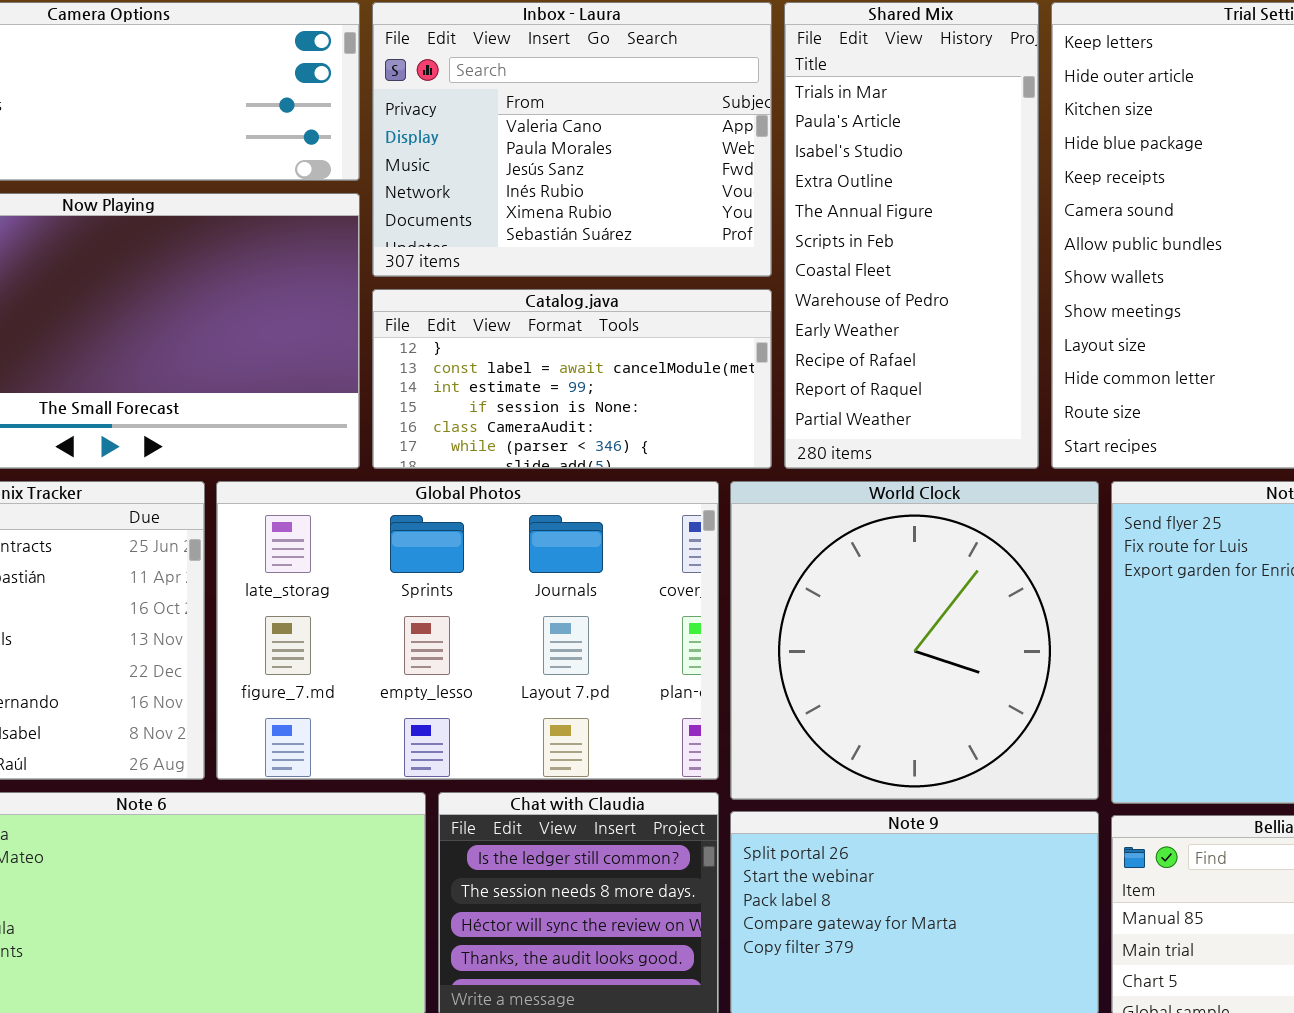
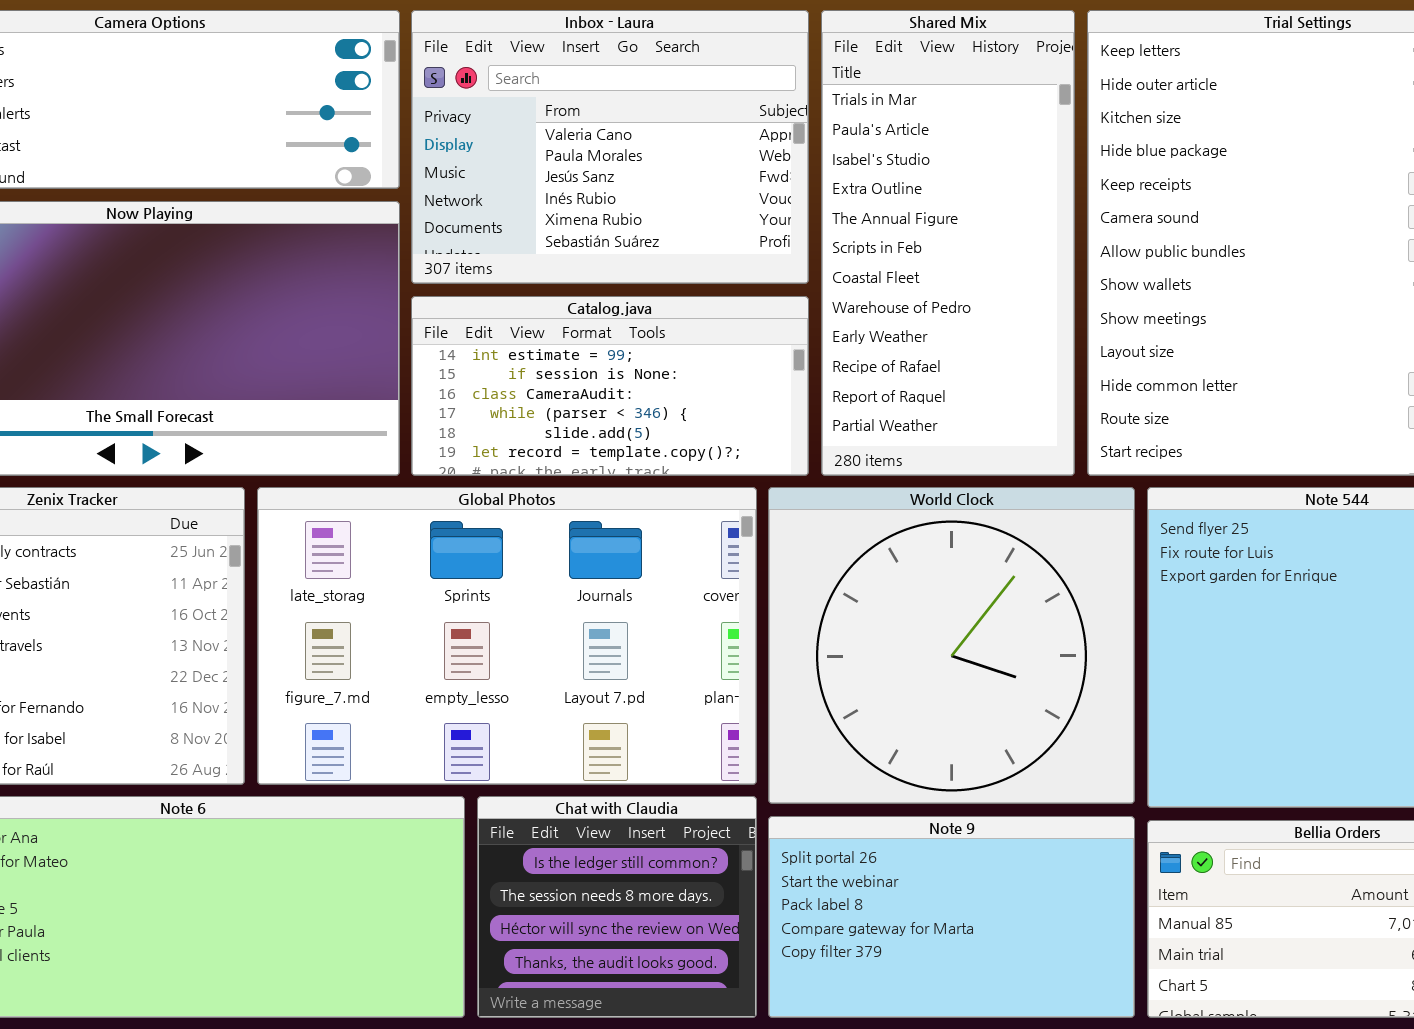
Catalog.java: [372,289,772,469] -> [411,296,809,476], scrolled down 2 rows

